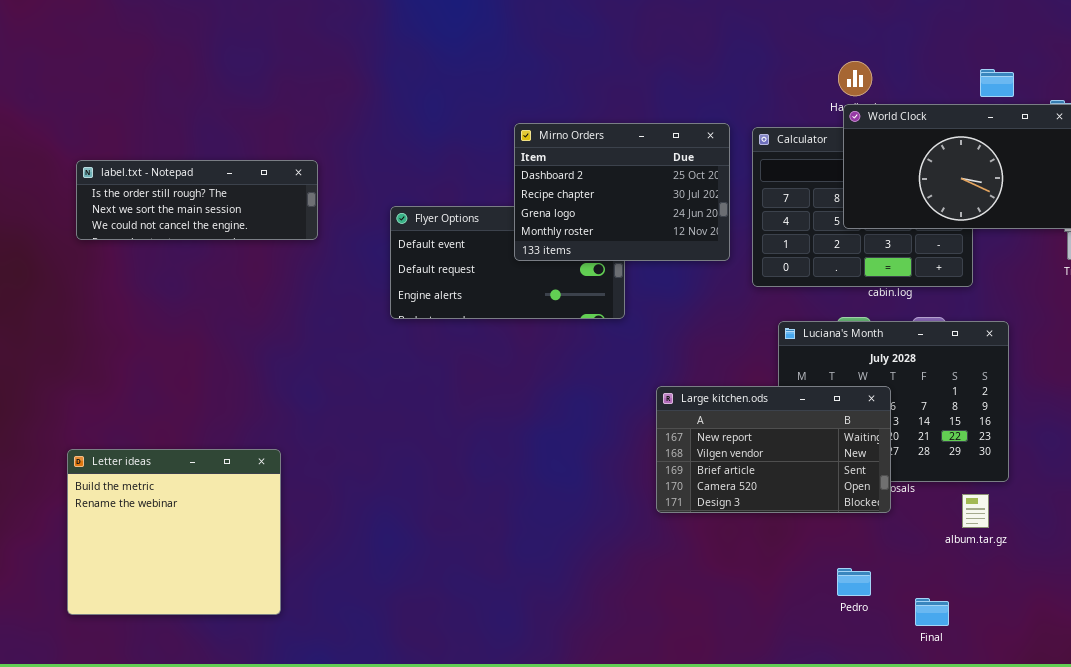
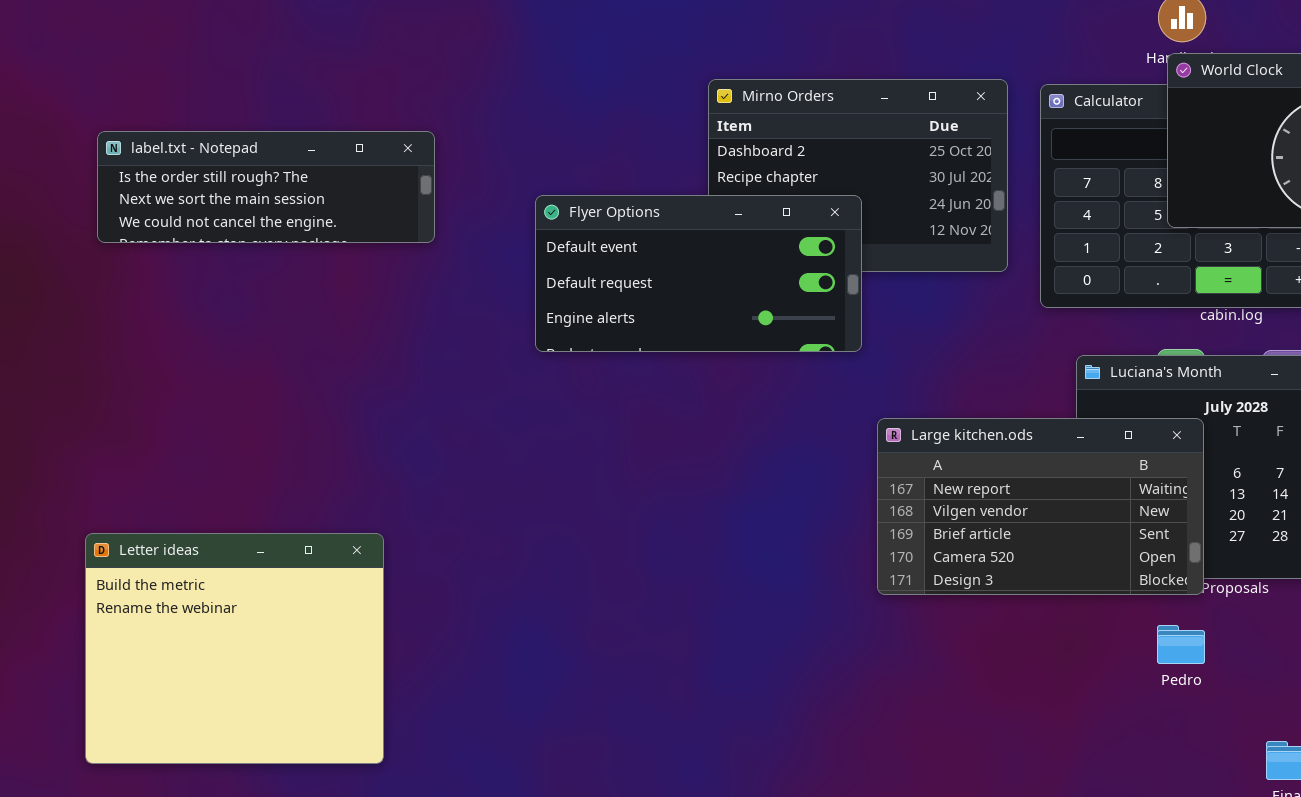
Flyer Options: [390,206,625,319] -> [535,195,862,352], raised
Large kitchen.ods: [656,386,891,513] -> [877,418,1204,595], moved
Pedro: [837,568,871,596] -> [1157,625,1205,664], moved

